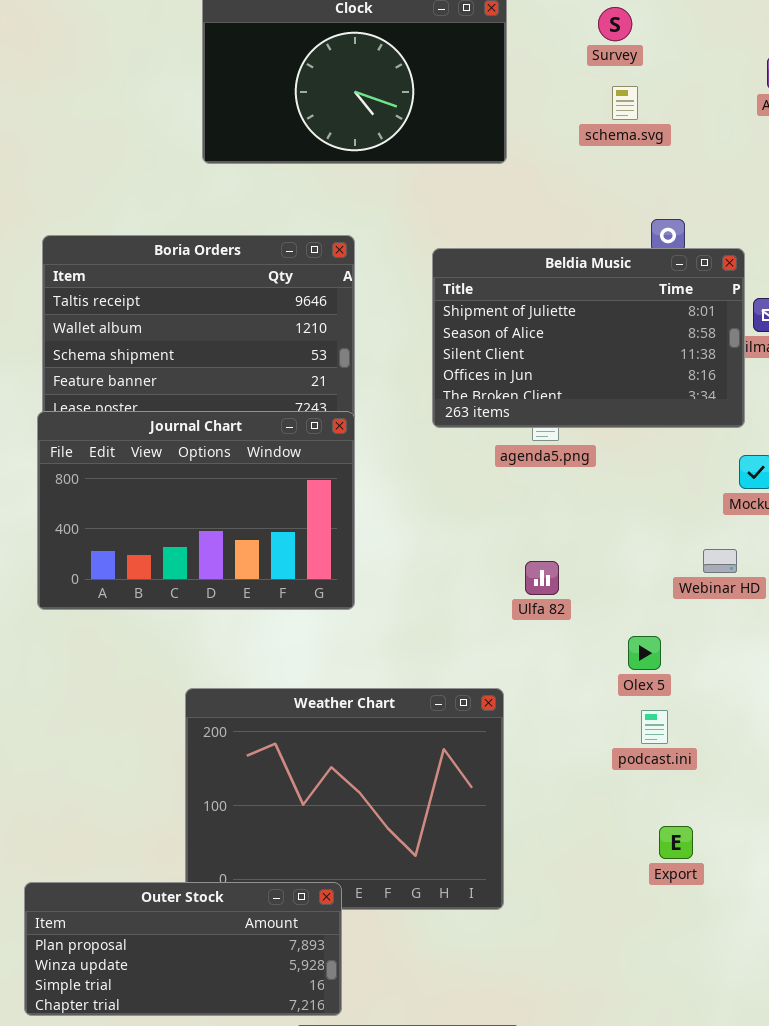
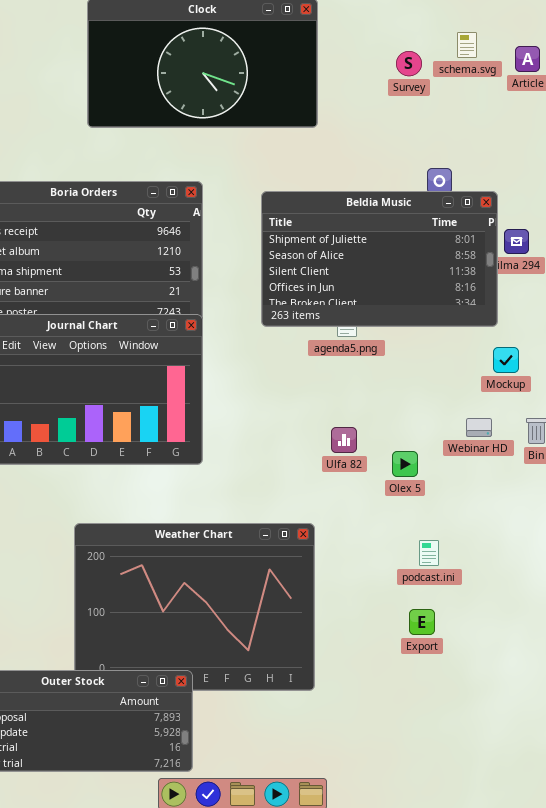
Survey: [598,7,632,41] -> [396,51,422,76], moved
schema.svg: [612,86,638,120] -> [457,32,477,58], moved
Olex 5: [628,636,661,670] -> [392,451,418,477], moved
Export: [659,826,693,859] -> [409,609,435,635], moved

